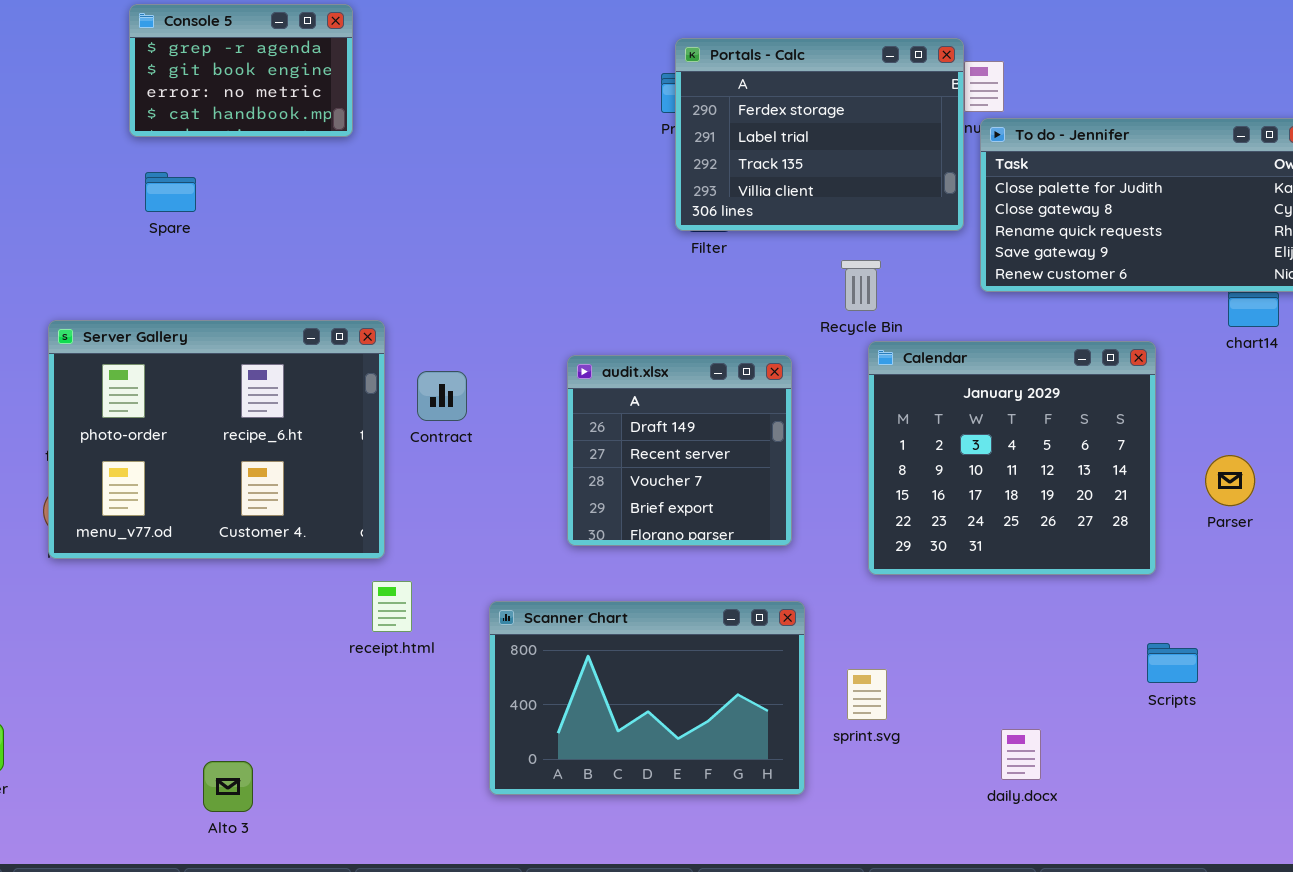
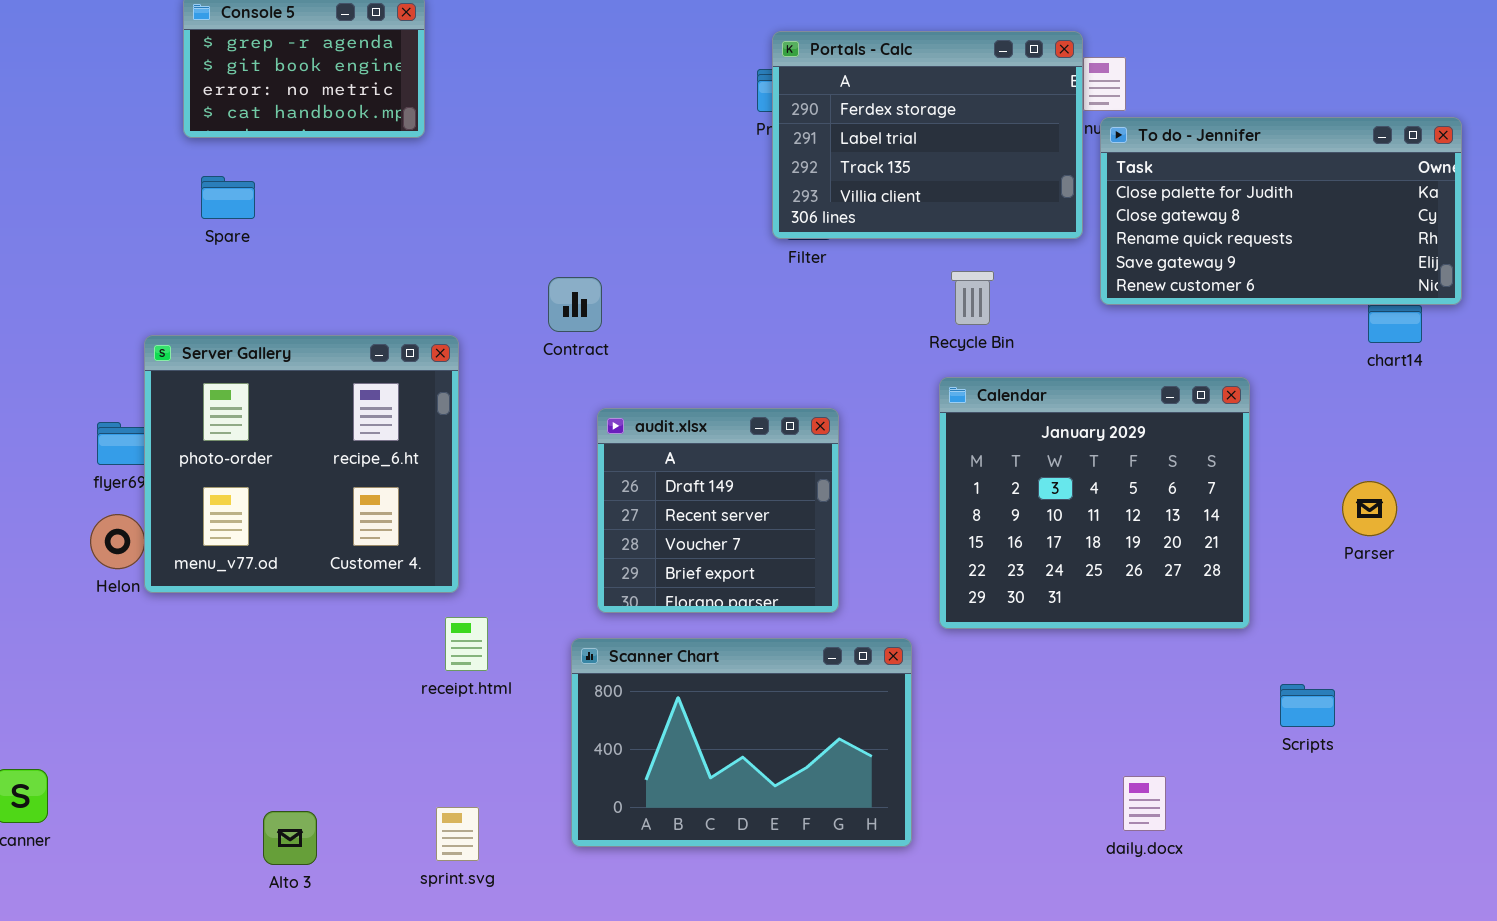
Server Gallery: [48,320,385,559] -> [144,335,459,593], resized
Calendar: [868,341,1156,575] -> [939,377,1250,629], moved
audit.xlsx: [567,355,792,546] -> [597,408,839,613], moved
Contract: [417,371,467,421] -> [548,277,602,332], moved
sprint.svg: [847,669,887,720] -> [436,807,479,861], moved

